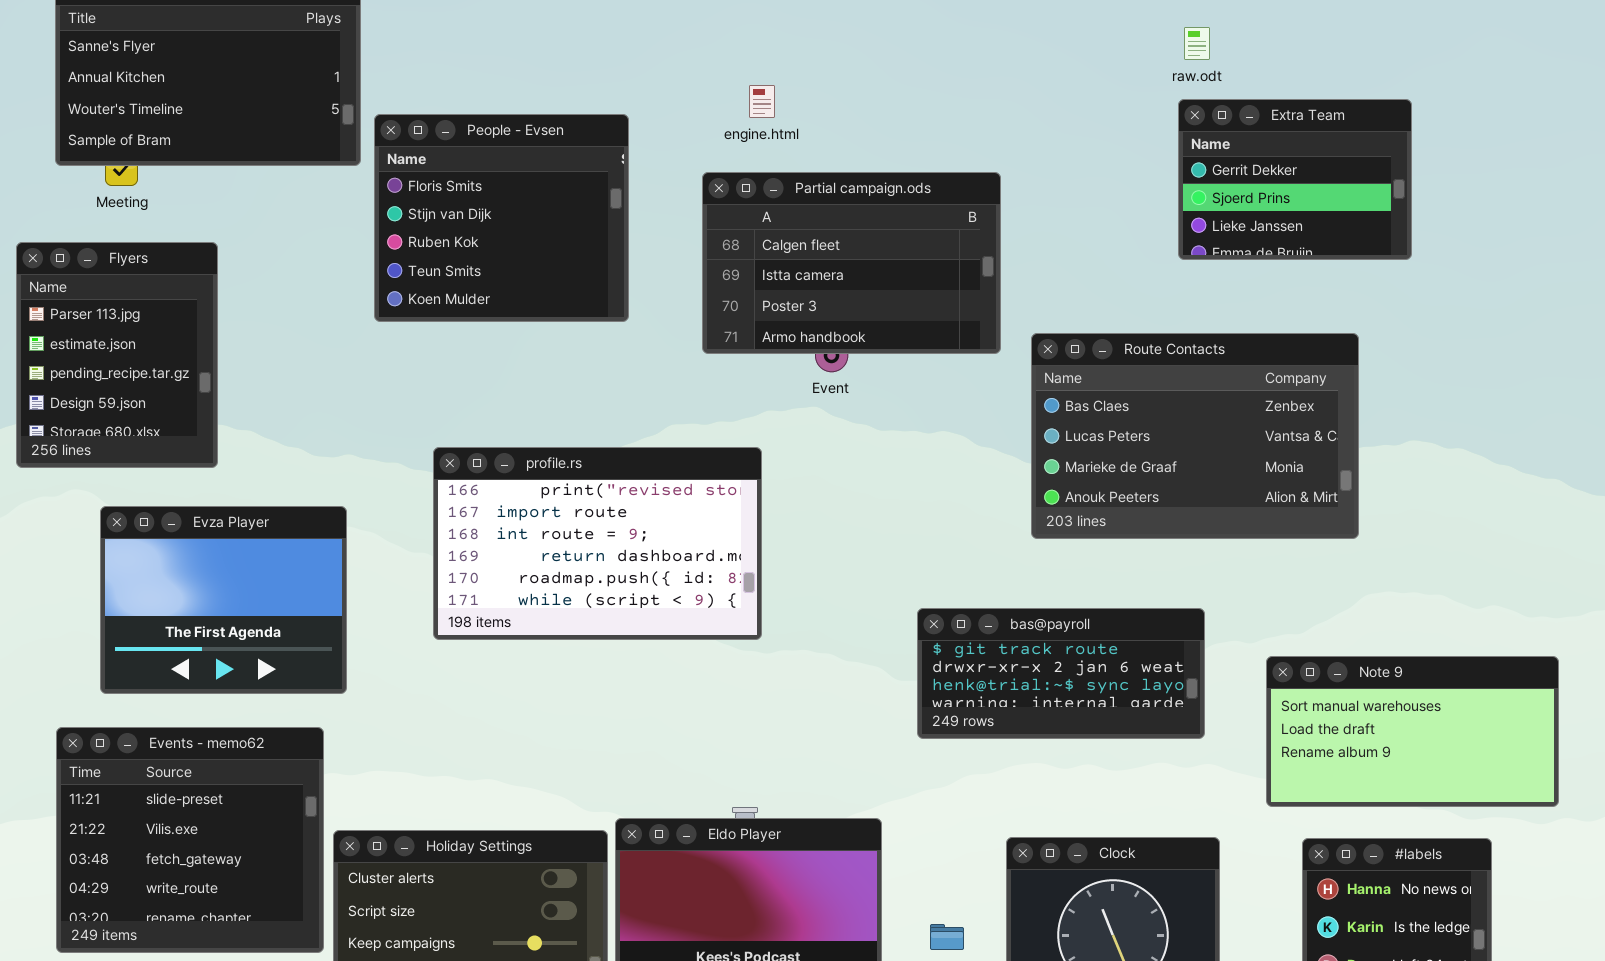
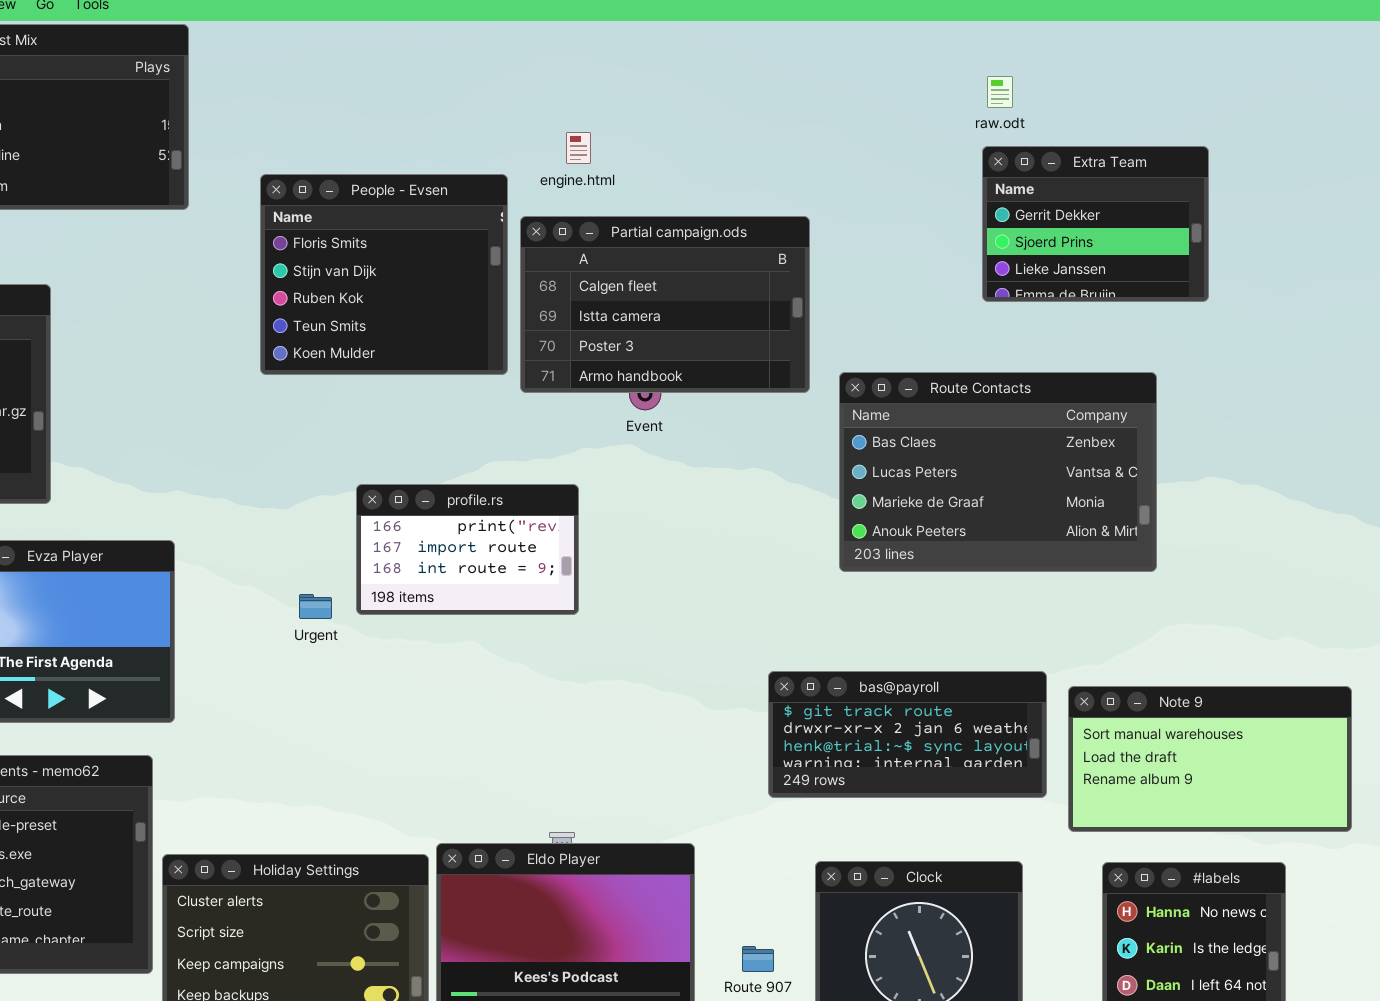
People - Evsen: [374,114,629,322] -> [260,174,508,375], moved
profile.rs: [433,447,762,640] -> [356,484,579,615], resized
bas@payroll: [917,608,1205,739] -> [768,671,1047,798], moved

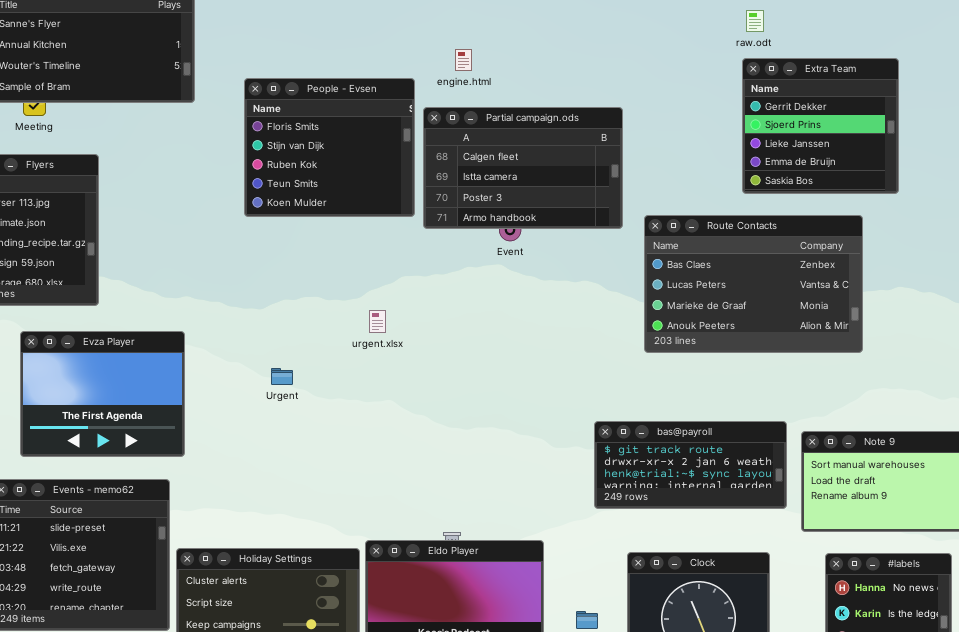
Extra Team: [982,146,1209,302] -> [742,58,899,194], resized
profile.rs: [356,484,579,615] -> none, closed

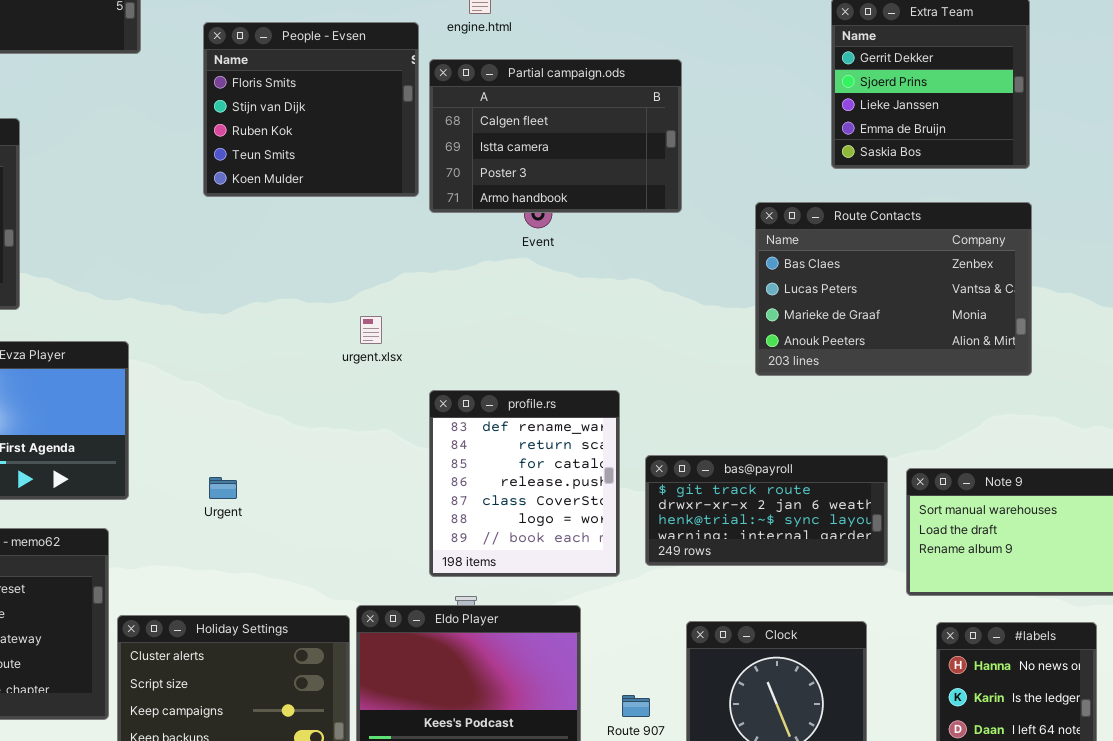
Route Contacts: [644,215,863,353] -> [755,202,1032,376], moved
Urgent: [271,368,293,385] -> [209,477,237,499], moved
profile.rs: none -> [429,390,620,577], opened

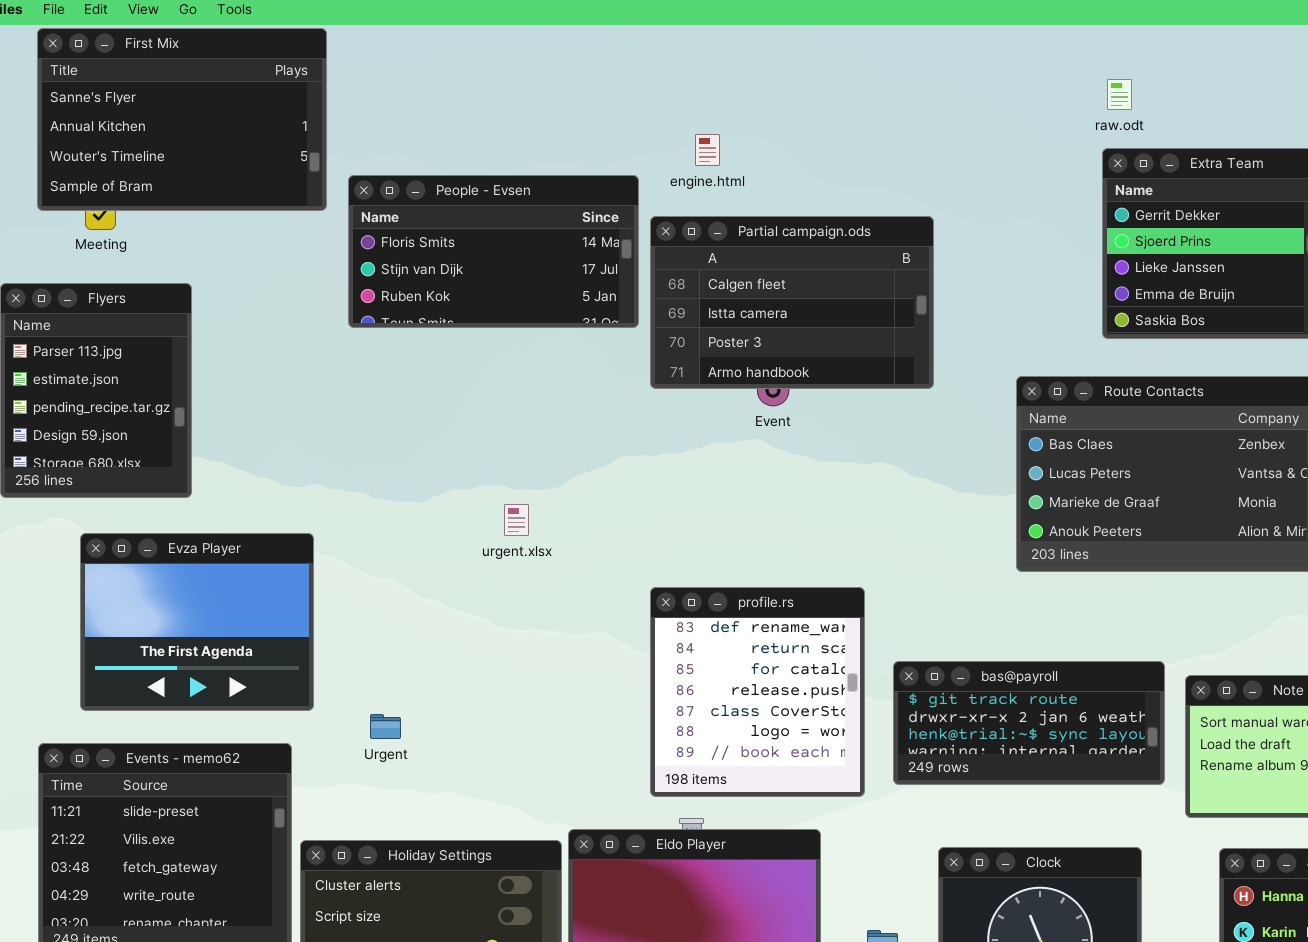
People - Evsen: [203,22,419,197] -> [348,175,639,328], resized
urgent.xlsx: [360,316,382,344] -> [504,504,529,536], moved
Urgent: [209,477,237,499] -> [370,714,401,739], moved

